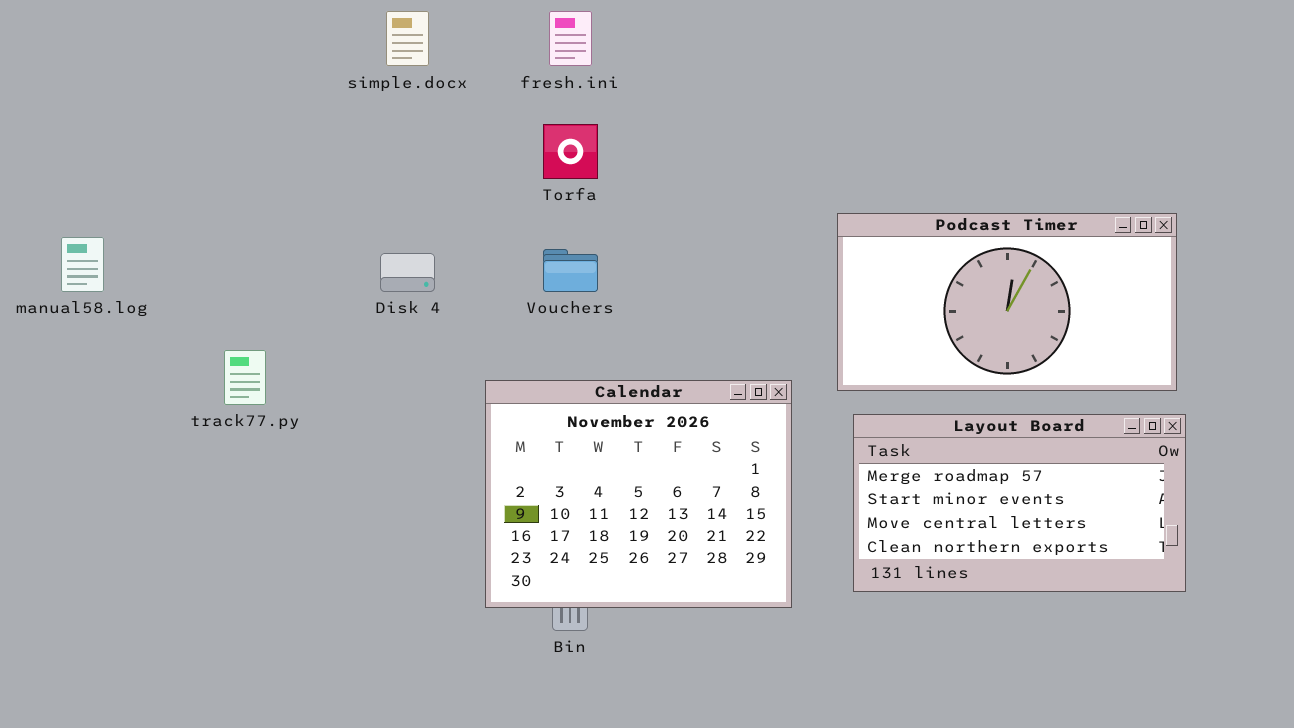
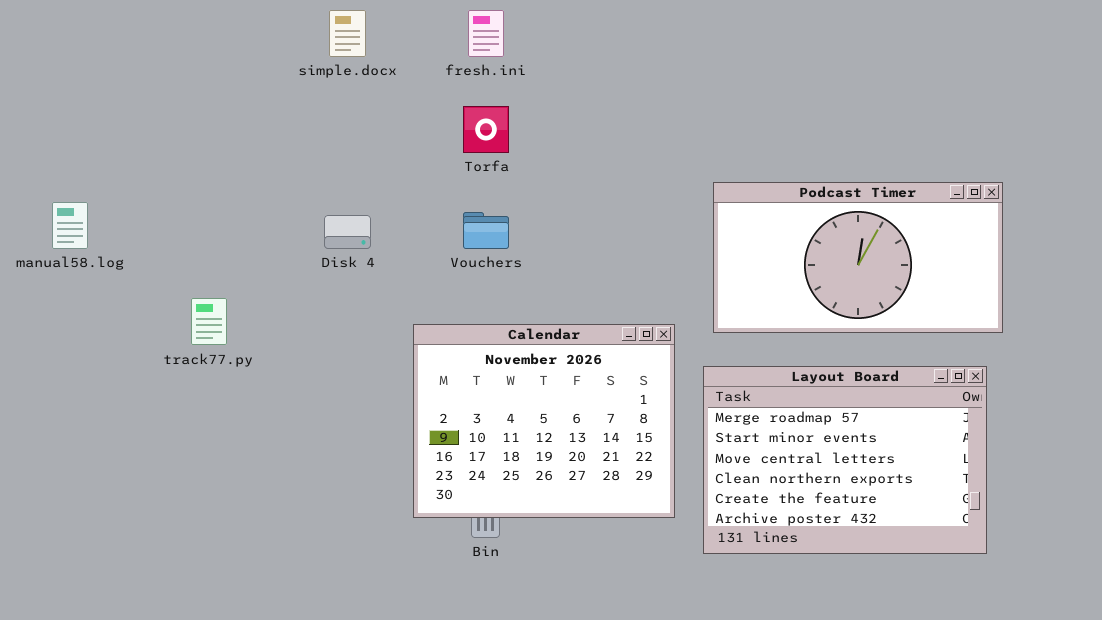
Layout Board: [853,414,1186,592] -> [703,366,987,554], moved, resized

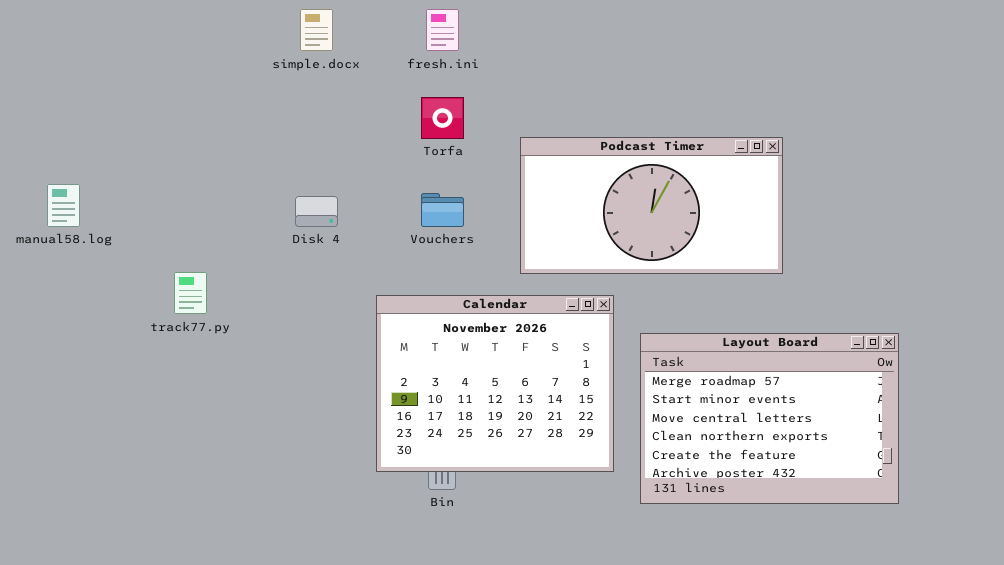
Podcast Timer: [713,182,1003,333] -> [520,137,783,274], moved

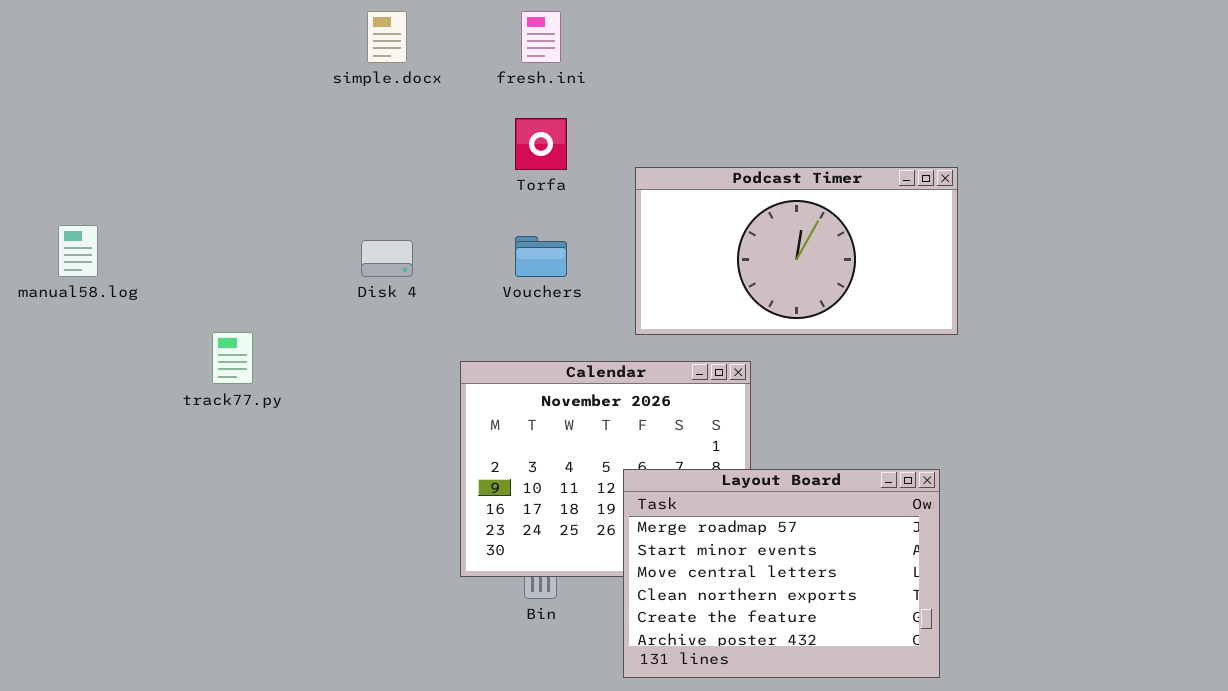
Layout Board: [640,333,899,504] -> [623,469,940,678], moved

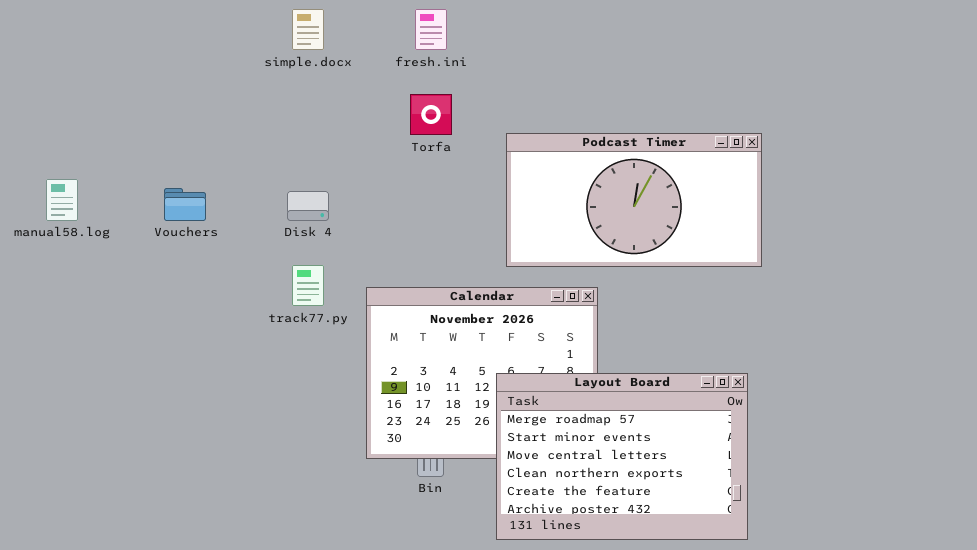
Vouchers: [515,236,567,277] -> [164,188,206,221], moved
track77.py: [212,332,253,384] -> [292,265,324,306], moved

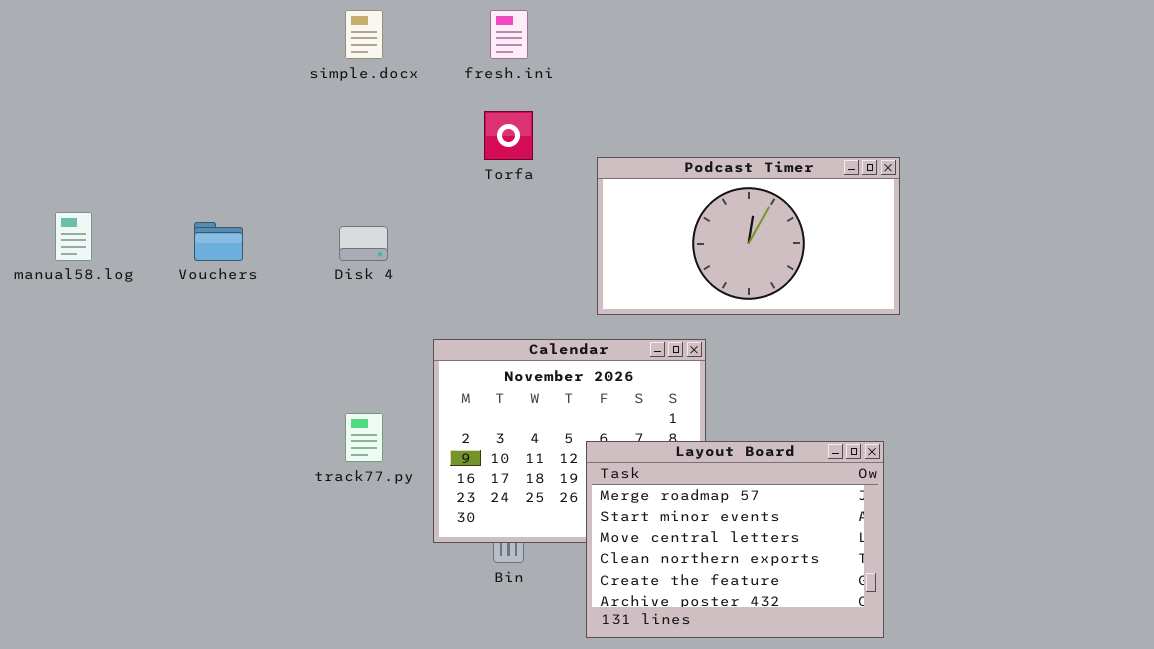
track77.py: [292,265,324,306] -> [345,413,383,462], moved

